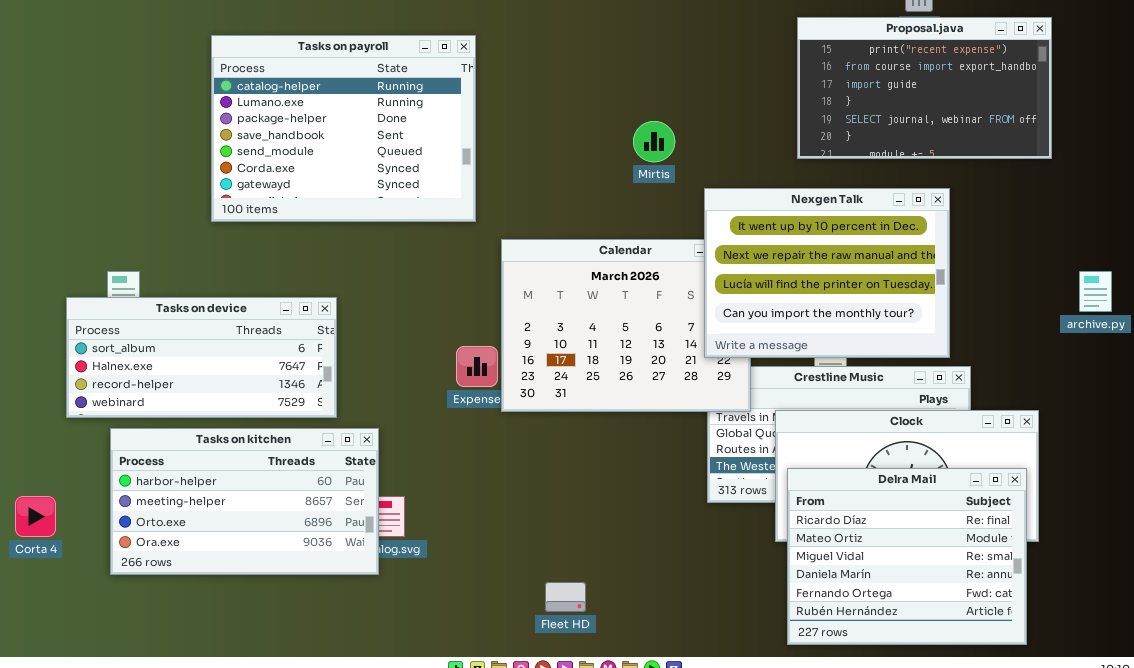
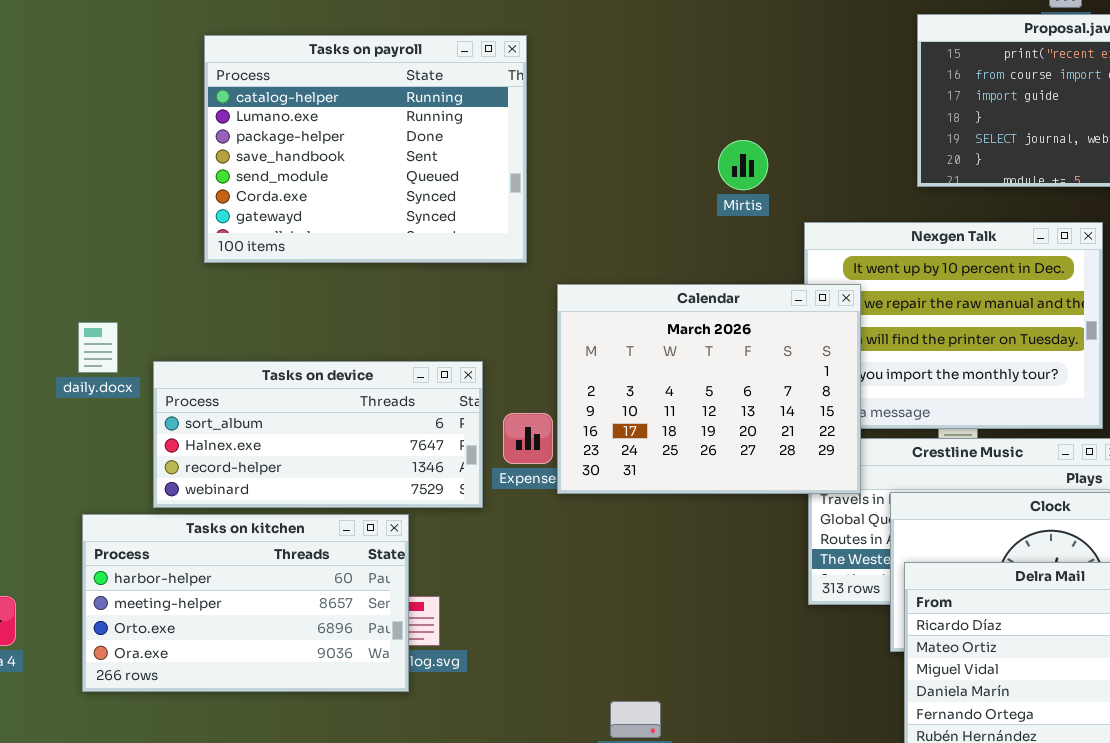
Calendar: [501,239,751,412] -> [557,284,861,494], raised
Tasks on device: [66,297,337,418] -> [153,361,483,508], moved

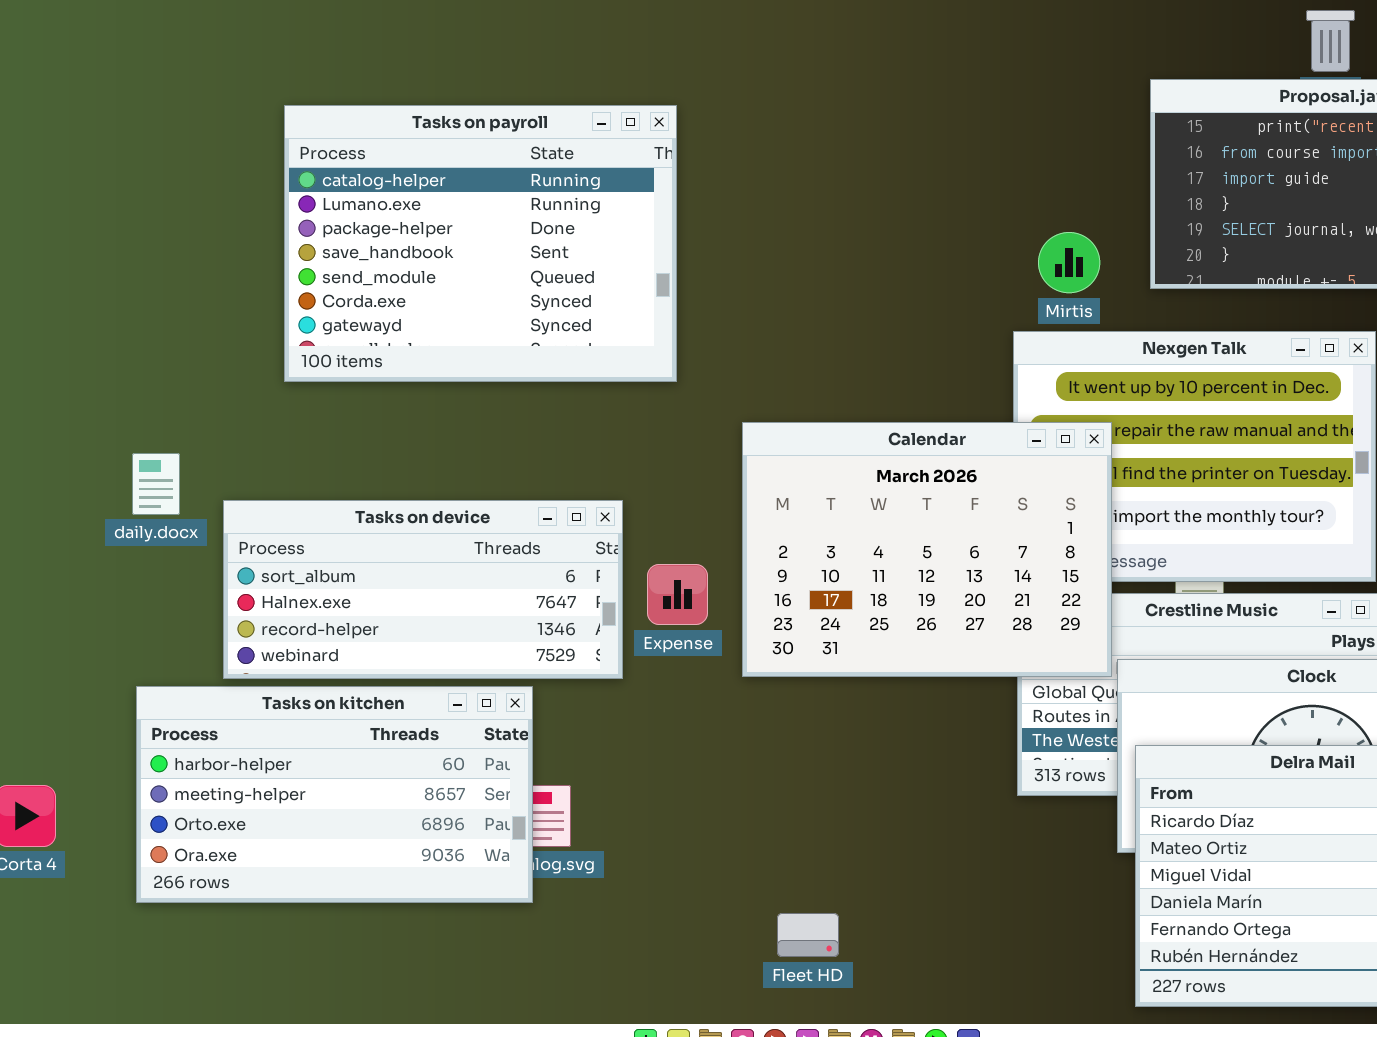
Mirtis: [718,140,768,190] -> [1038,232,1100,293], moved
Calendar: [557,284,861,494] -> [742,422,1112,677], moved

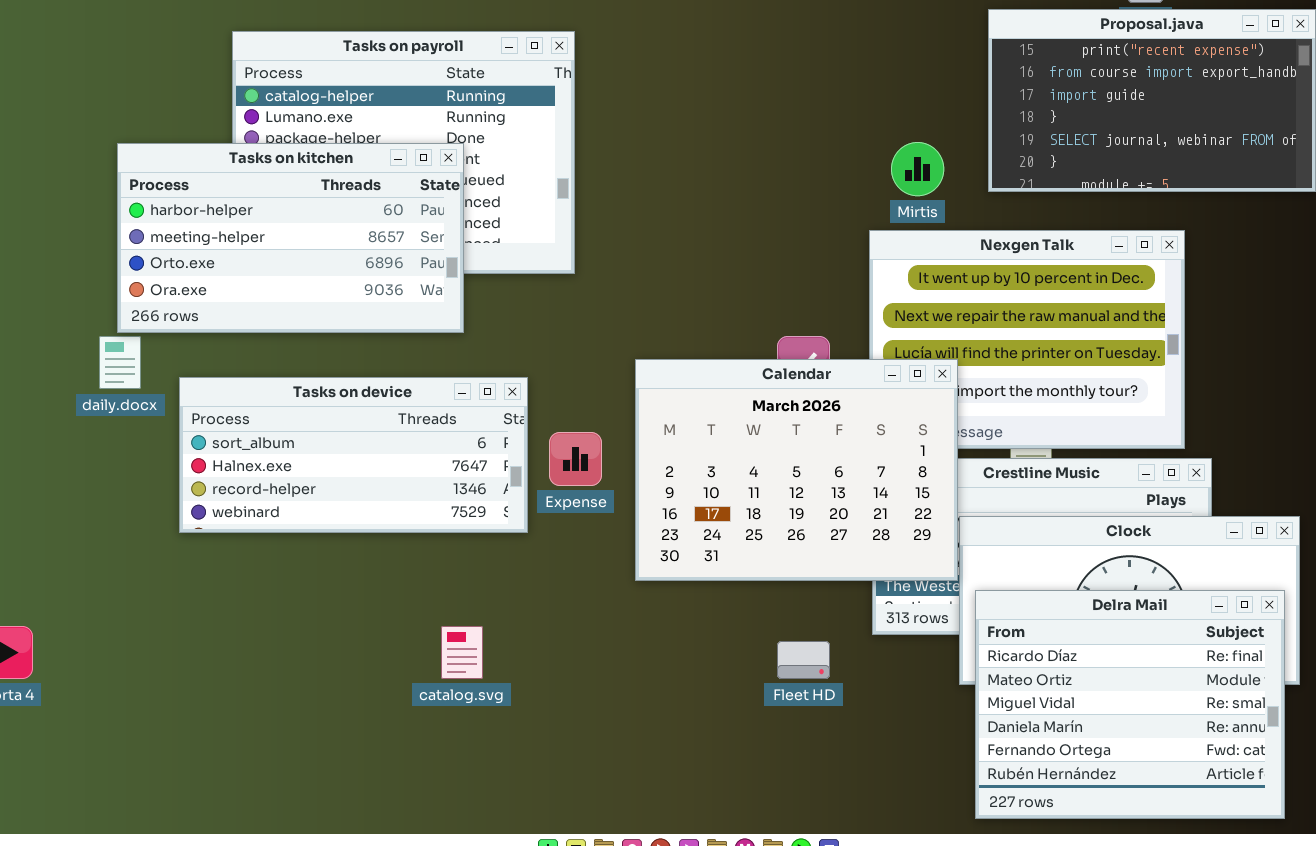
Calendar: [742,422,1112,677] -> [635,359,958,581], moved
Tasks on kitchen: [136,686,533,903] -> [117,143,464,333], moved
Fleet HD: [777,913,839,957] -> [777,641,830,679], moved

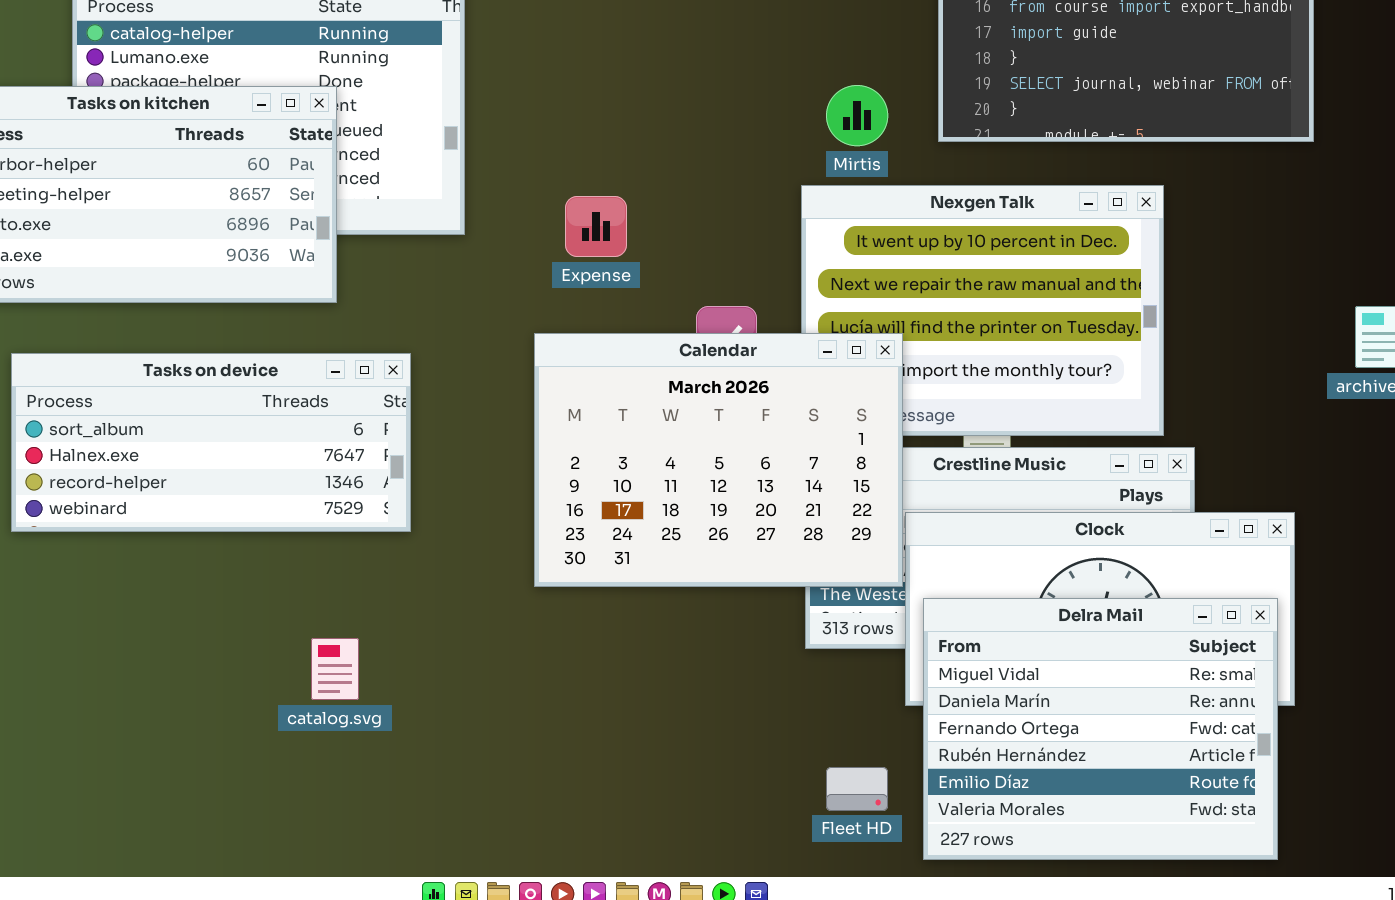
Expense: [549,432,602,486] -> [565,196,627,257], moved
Delra Mail: [975,590,1285,819] -> [923,598,1278,860], scrolled down 2 rows
Fleet HD: [777,641,830,679] -> [826,767,888,811], moved

